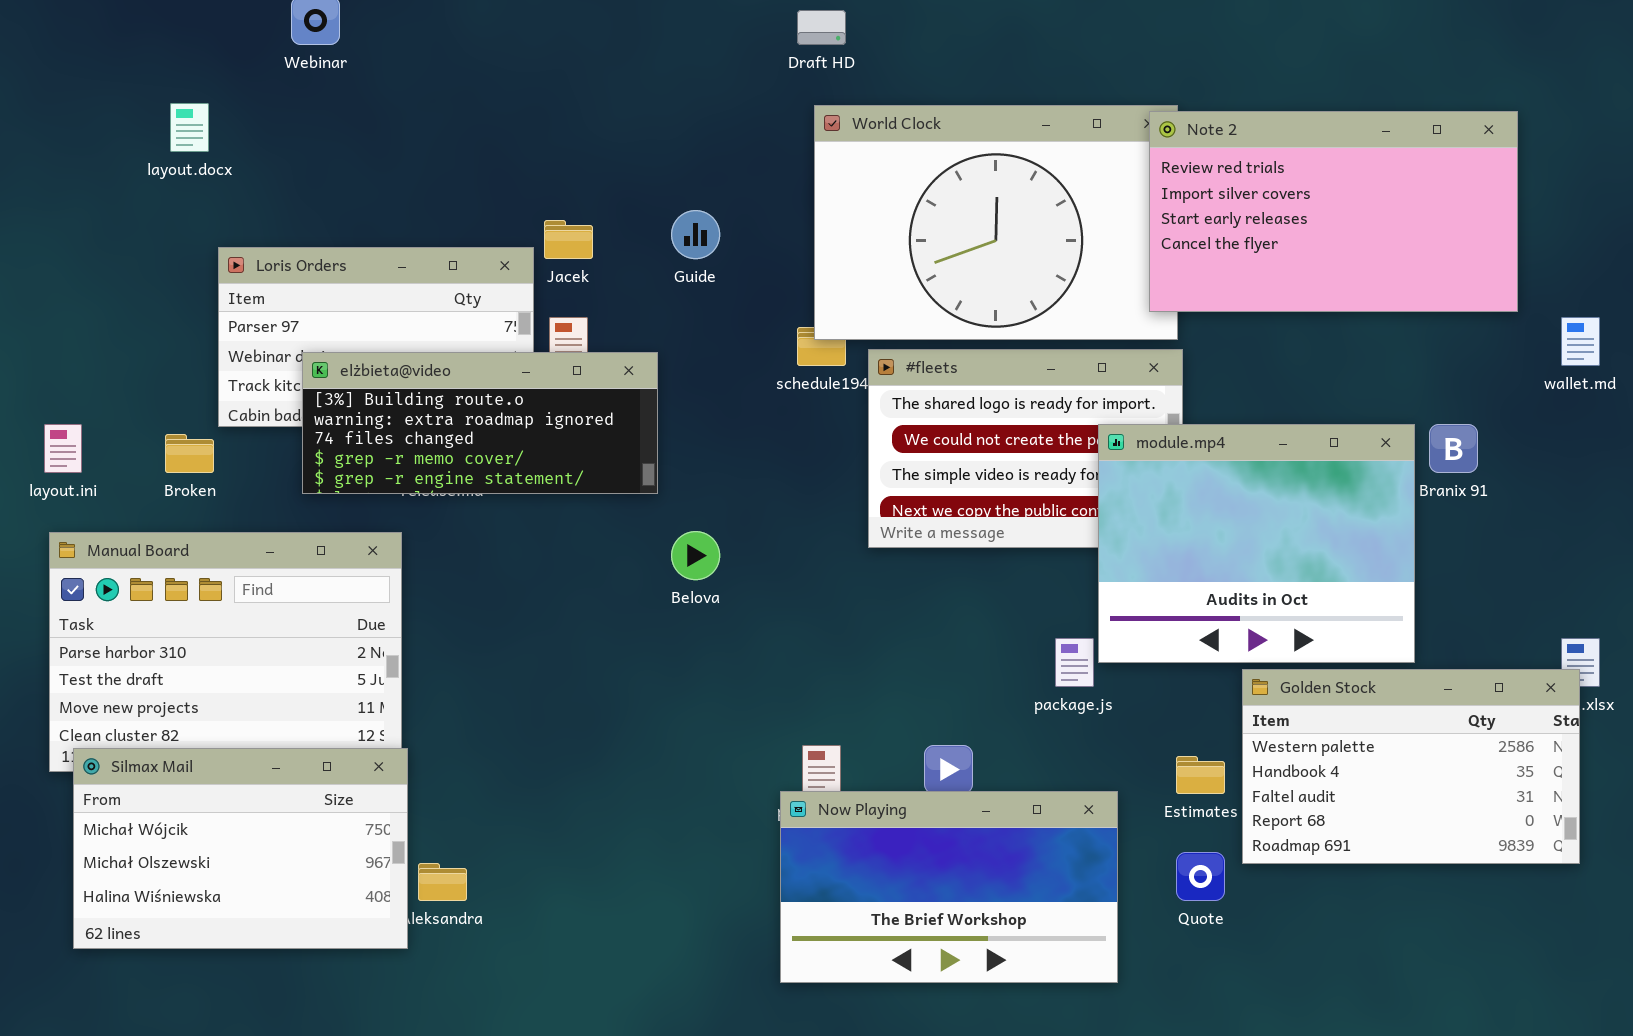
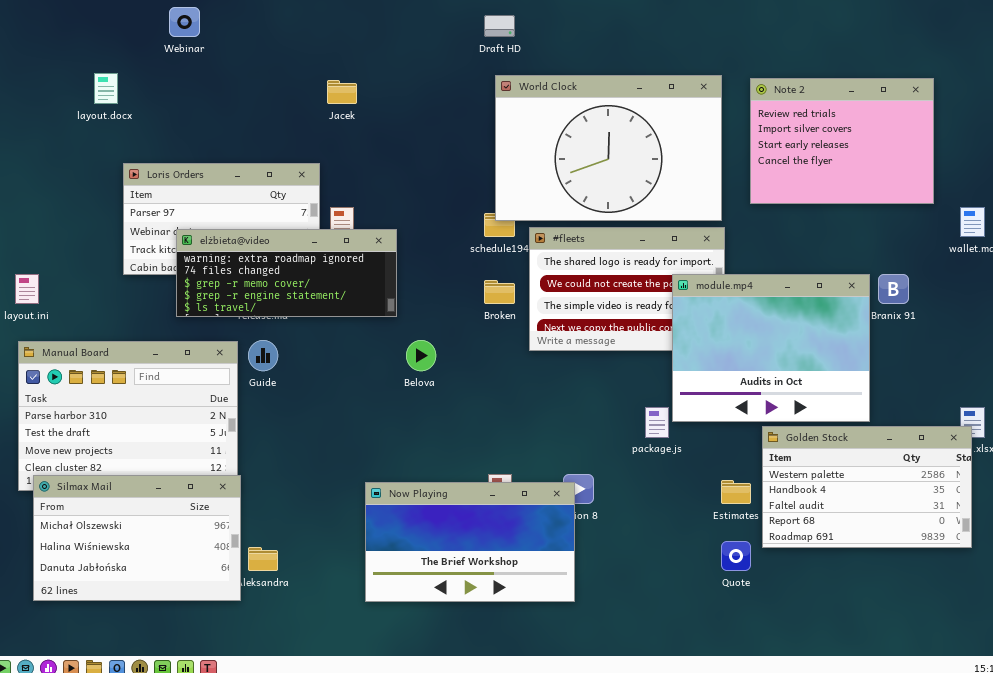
Note 2: [1149,111,1518,312] -> [750,78,934,204], resized
Guide: [671,210,720,259] -> [248,340,278,371], moved
Jacek: [544,220,593,259] -> [327,80,357,104], moved
elżbieta@video: [302,352,658,494] -> [176,229,397,317], scrolled down 1 row
Broken: [165,434,214,473] -> [484,280,515,304], moved
Silmax Mail: [73,748,408,949] -> [33,475,241,601], scrolled down 1 row
Now Playing: [780,791,1118,983] -> [365,482,575,602], moved

